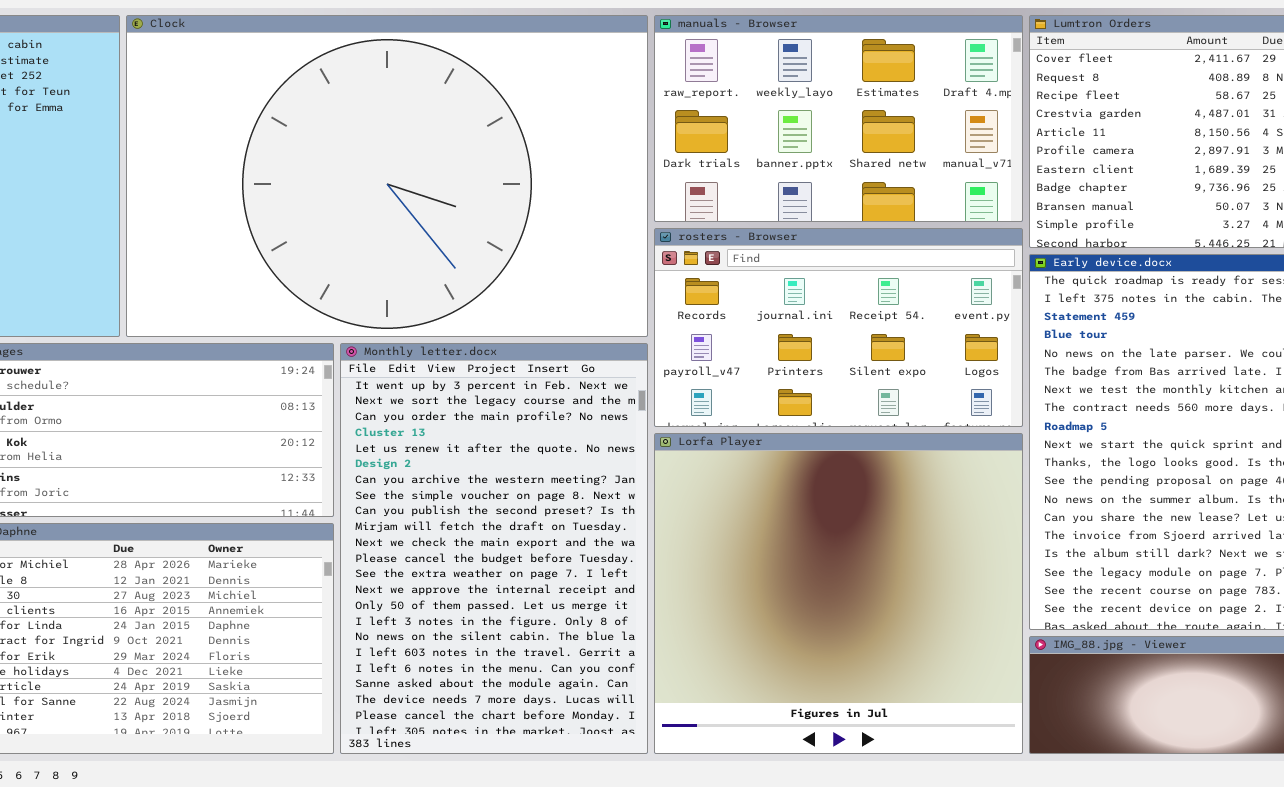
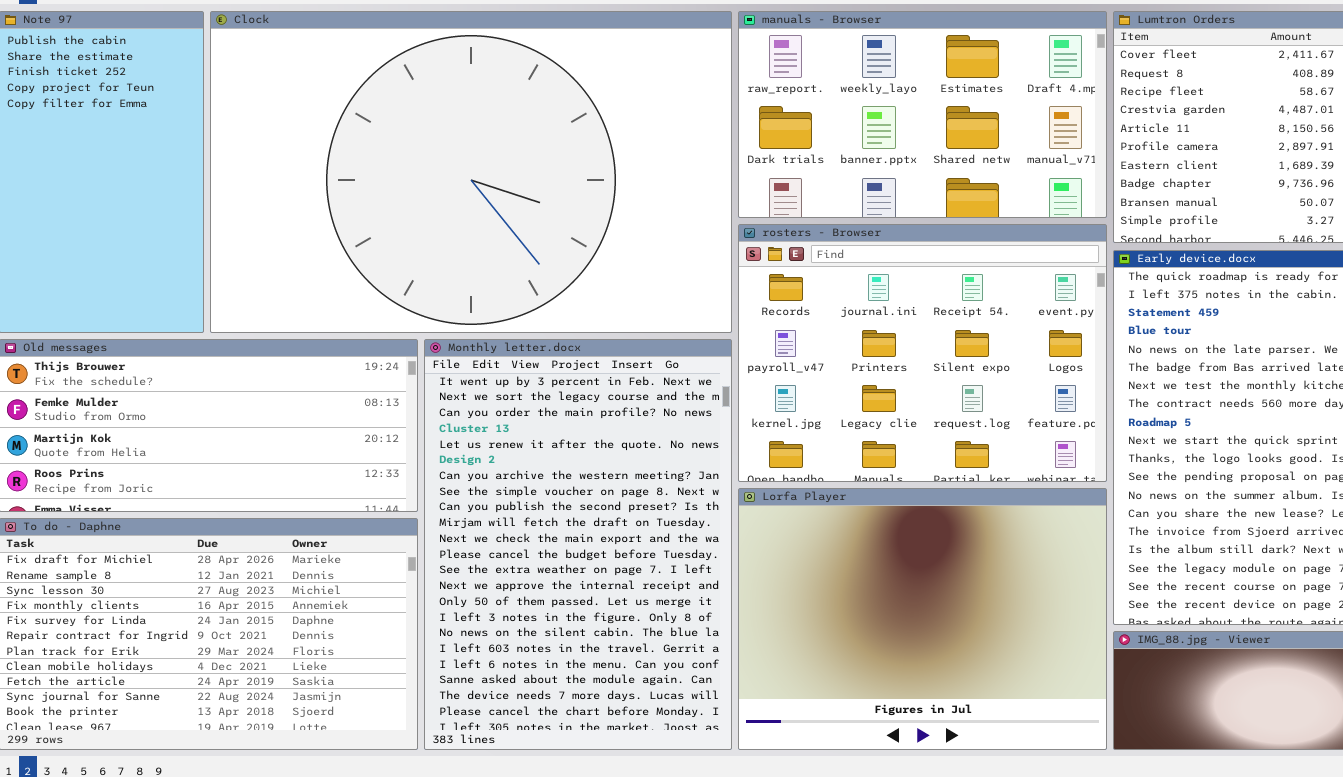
rosters - Browser: [654,228,1023,427] -> [738,224,1107,482], resized
Lorfa Player: [654,433,1023,754] -> [738,488,1107,750], resized

